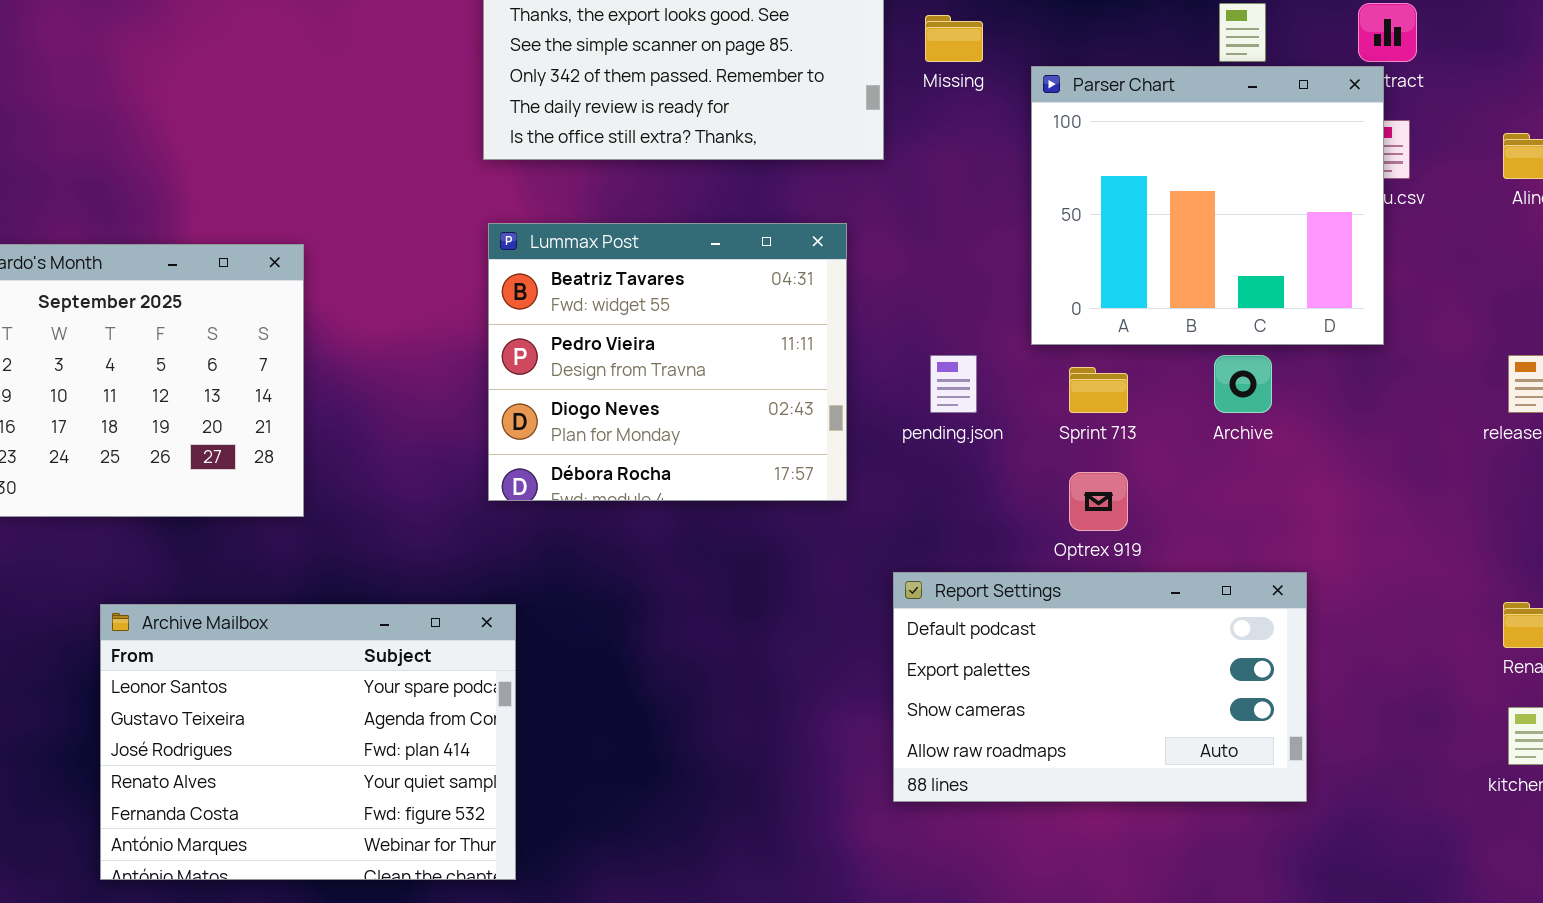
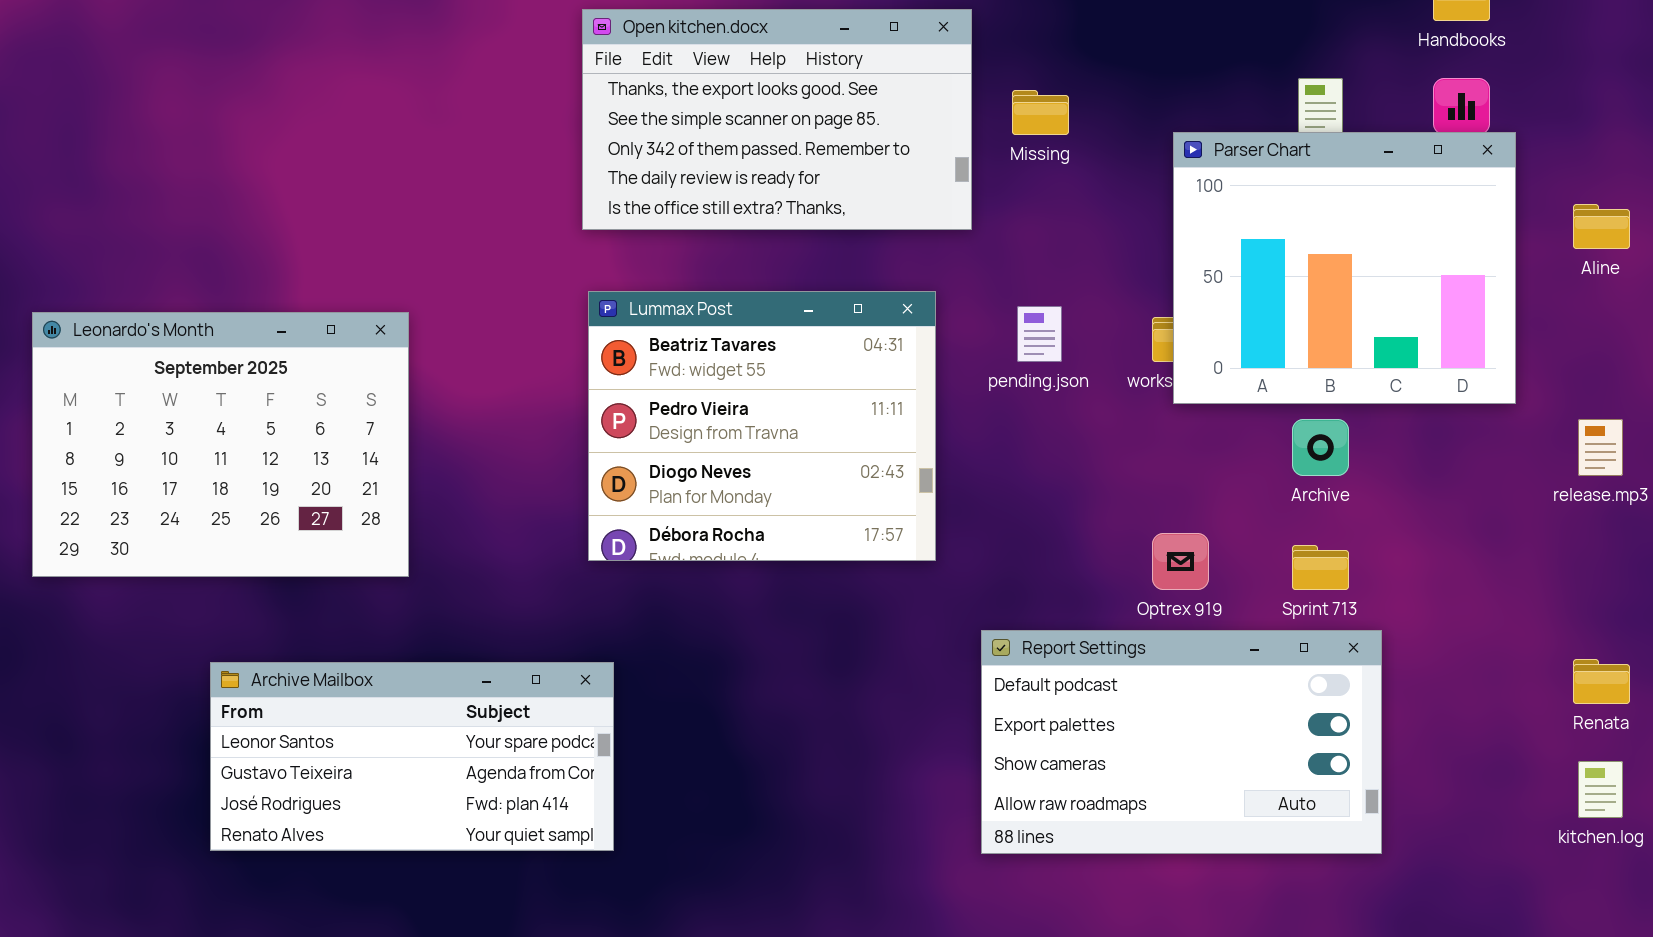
Parser Chart: [1031,66,1384,345] -> [1173,132,1516,404], moved
pending.json: [930,355,977,413] -> [1017,306,1062,362], moved
Sprint 713: [1069,367,1128,413] -> [1292,545,1349,590], moved
Archive Mailbox: [100,604,516,880] -> [210,662,614,851], resized

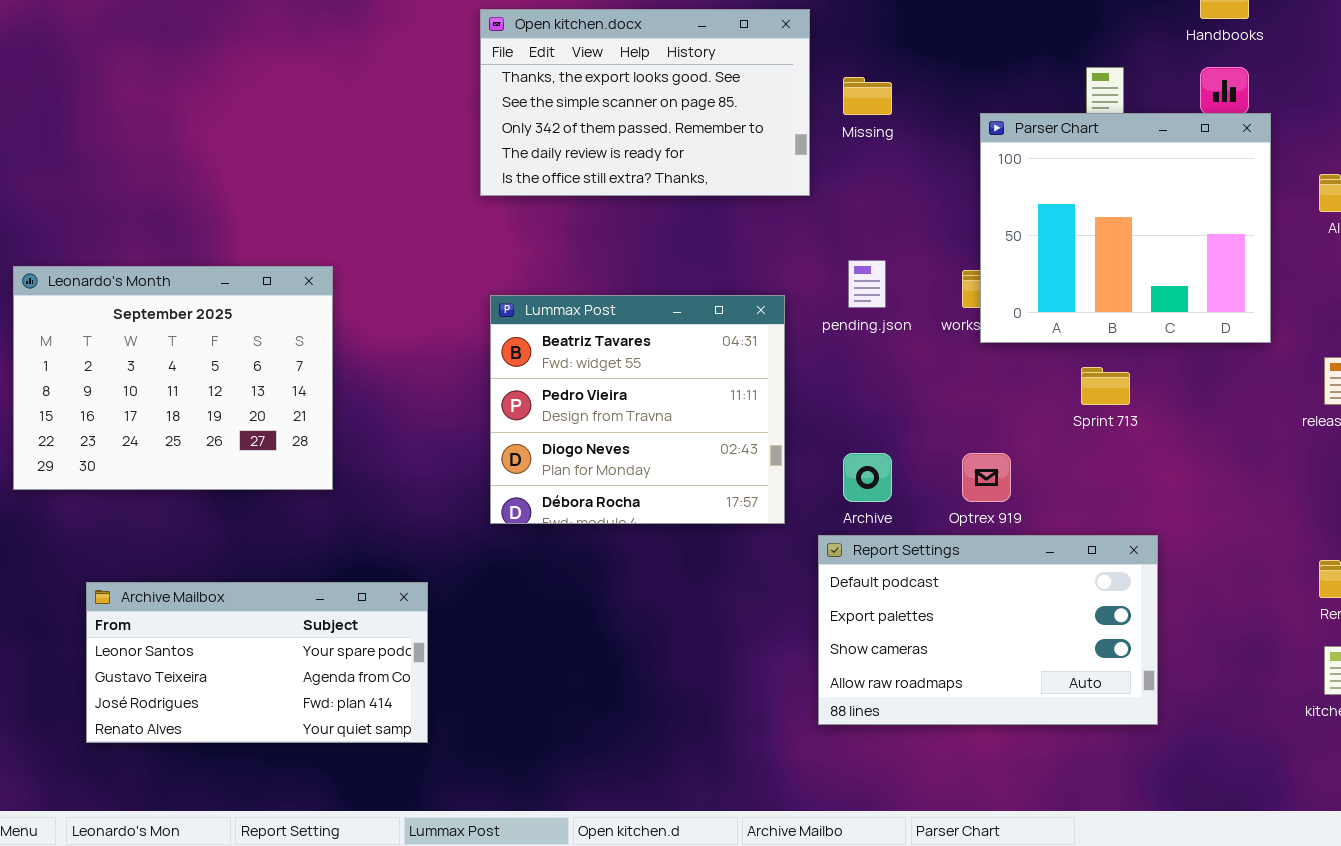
Lummax Post: [588,291,936,561] -> [490,295,785,524], moved
Archive: [1292,419,1349,476] -> [843,453,892,502], moved
Sprint 713: [1292,545,1349,590] -> [1081,367,1130,405], moved
Archive Mailbox: [210,662,614,851] -> [86,582,428,743], moved

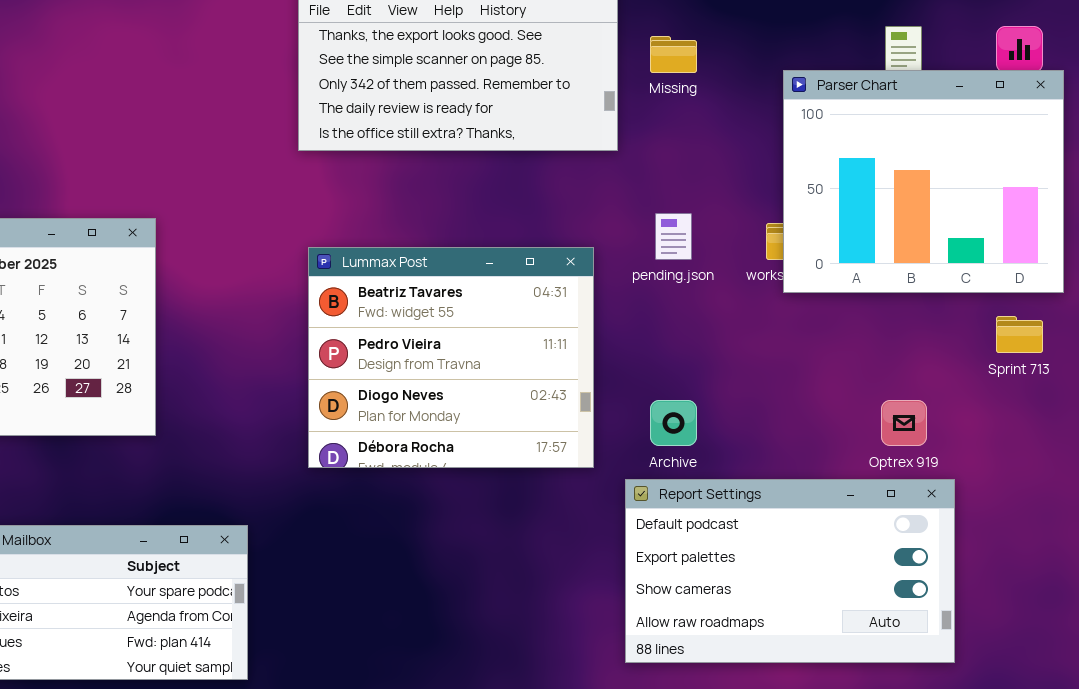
Sprint 713: [1081,367,1130,405] -> [996,316,1043,353], moved
Optrex 919: [962,453,1011,502] -> [881,400,927,446], moved

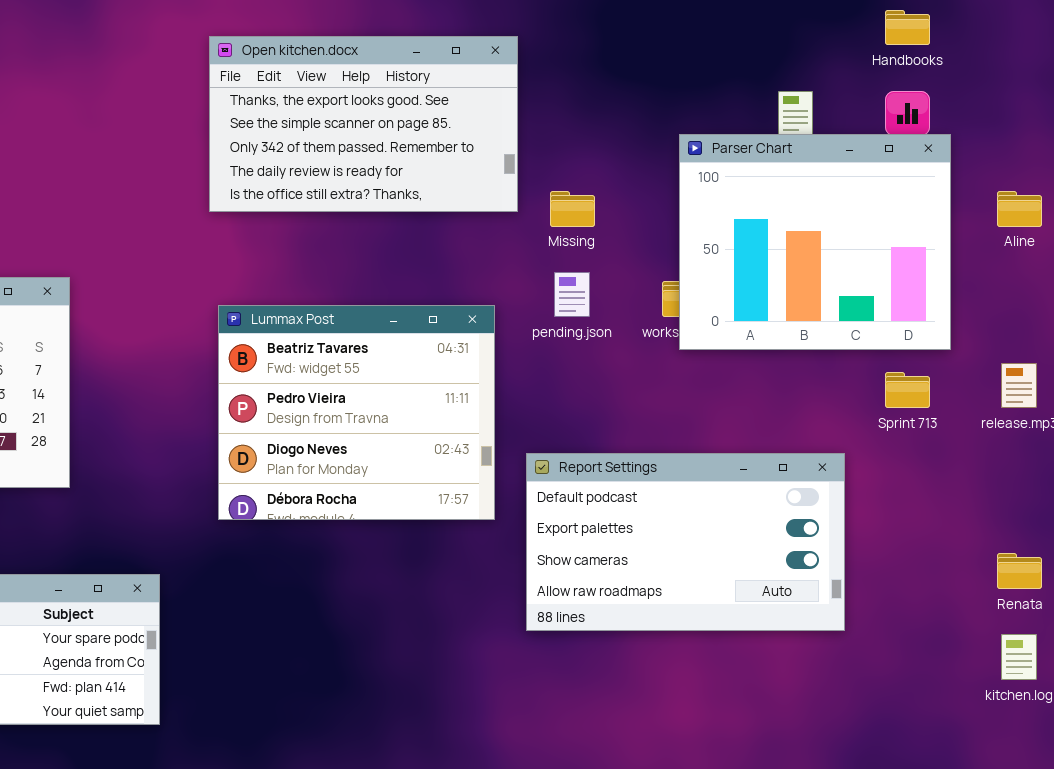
Missing: [650,36,697,73] -> [550,191,595,227], moved
Report Settings: [625,479,955,663] -> [526,453,845,631], moved

